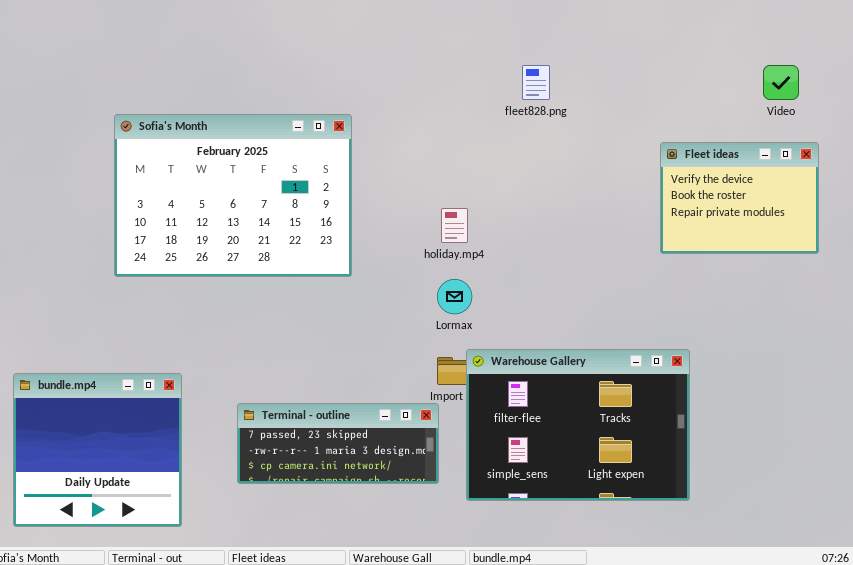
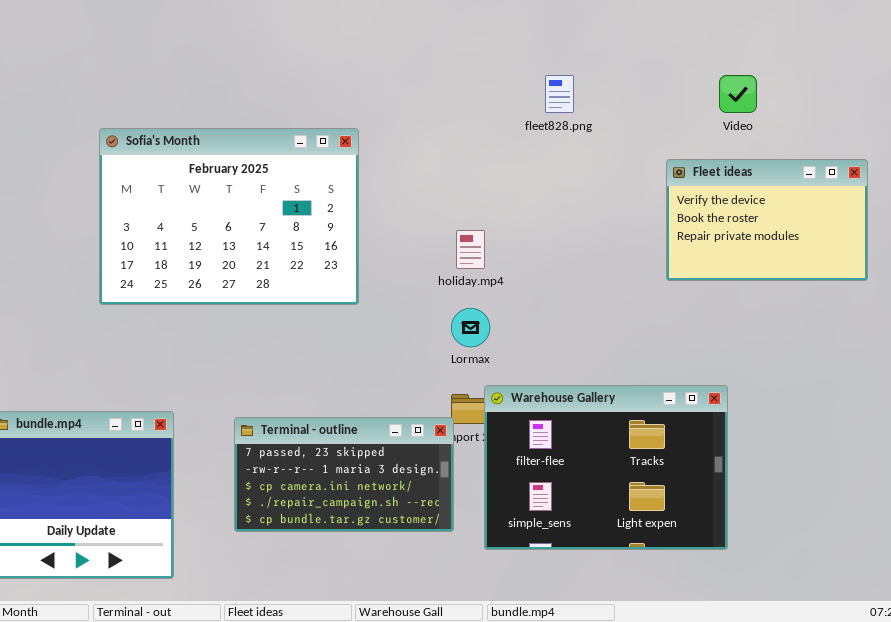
Video: [763,65,799,100] -> [719,75,757,113], moved
Fleet ideas: [660,142,819,254] -> [666,159,868,281], resized
Terminal - outline: [237,403,439,484] -> [234,417,454,532], resized

